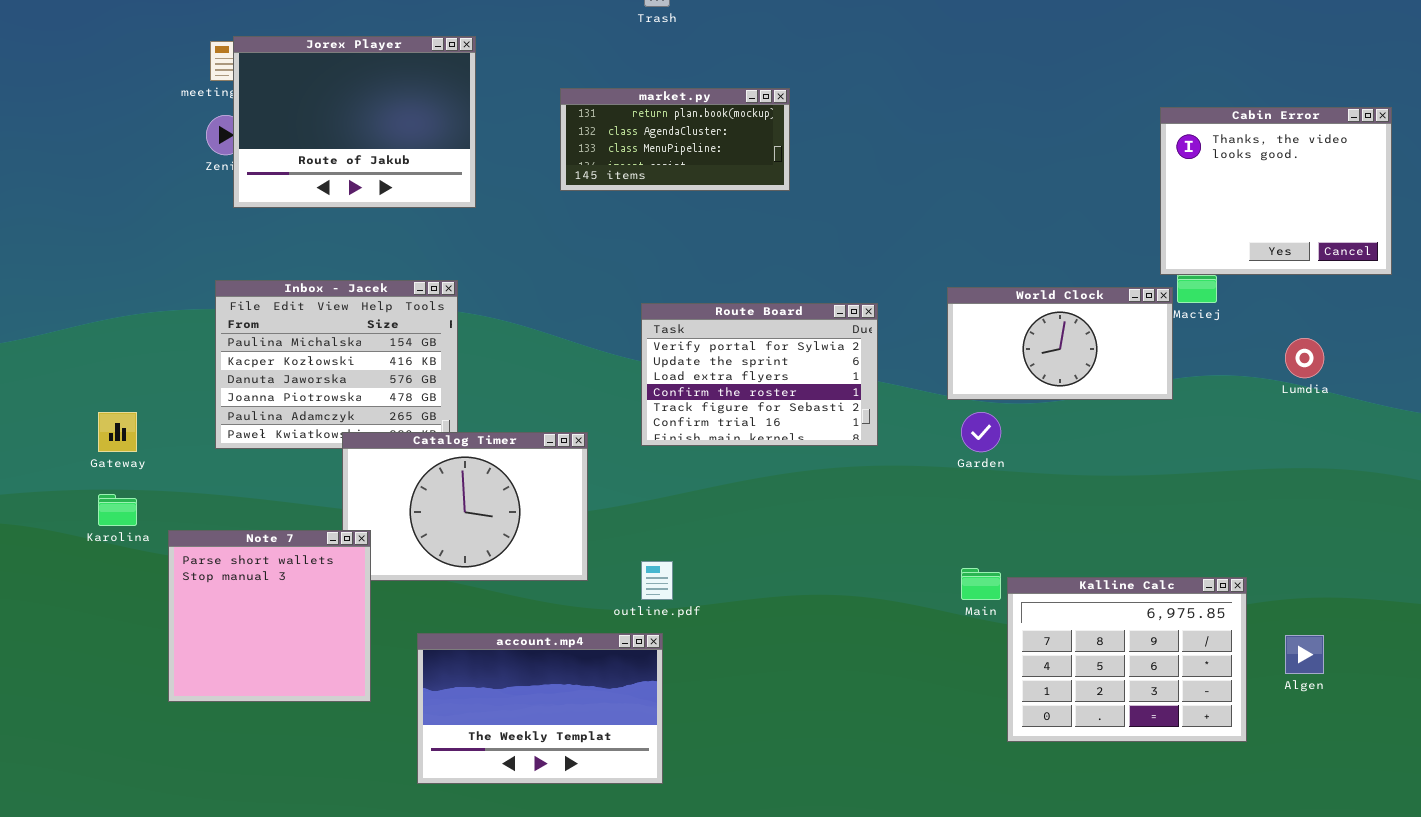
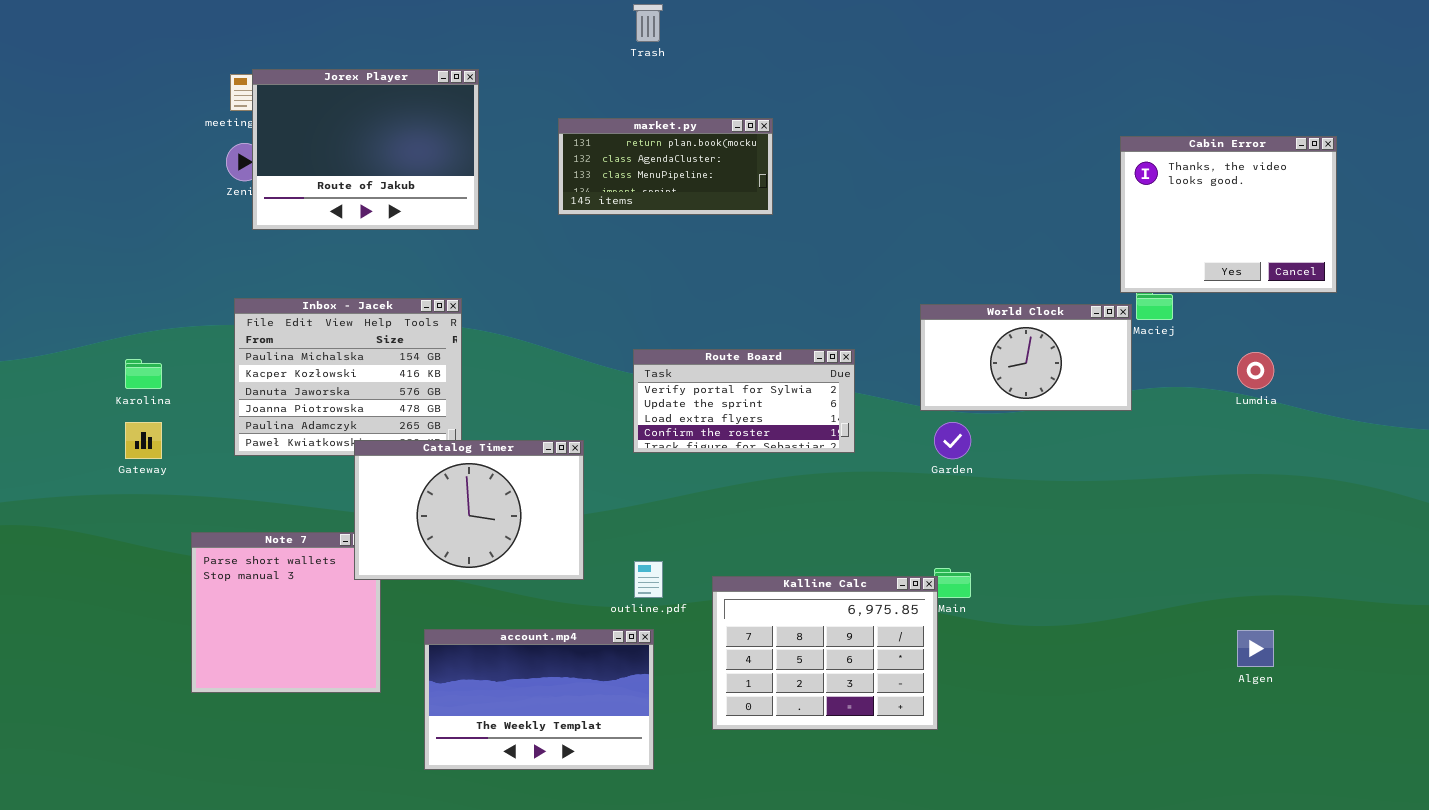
Route Board: [641,303,878,446] -> [633,349,855,453], resized
Catalog Timer: [342,432,588,581] -> [354,440,584,580], raised
Karolina: [98,494,137,526] -> [125,359,162,389], moved
Kalline Calc: [1007,577,1247,742] -> [712,576,938,730], moved

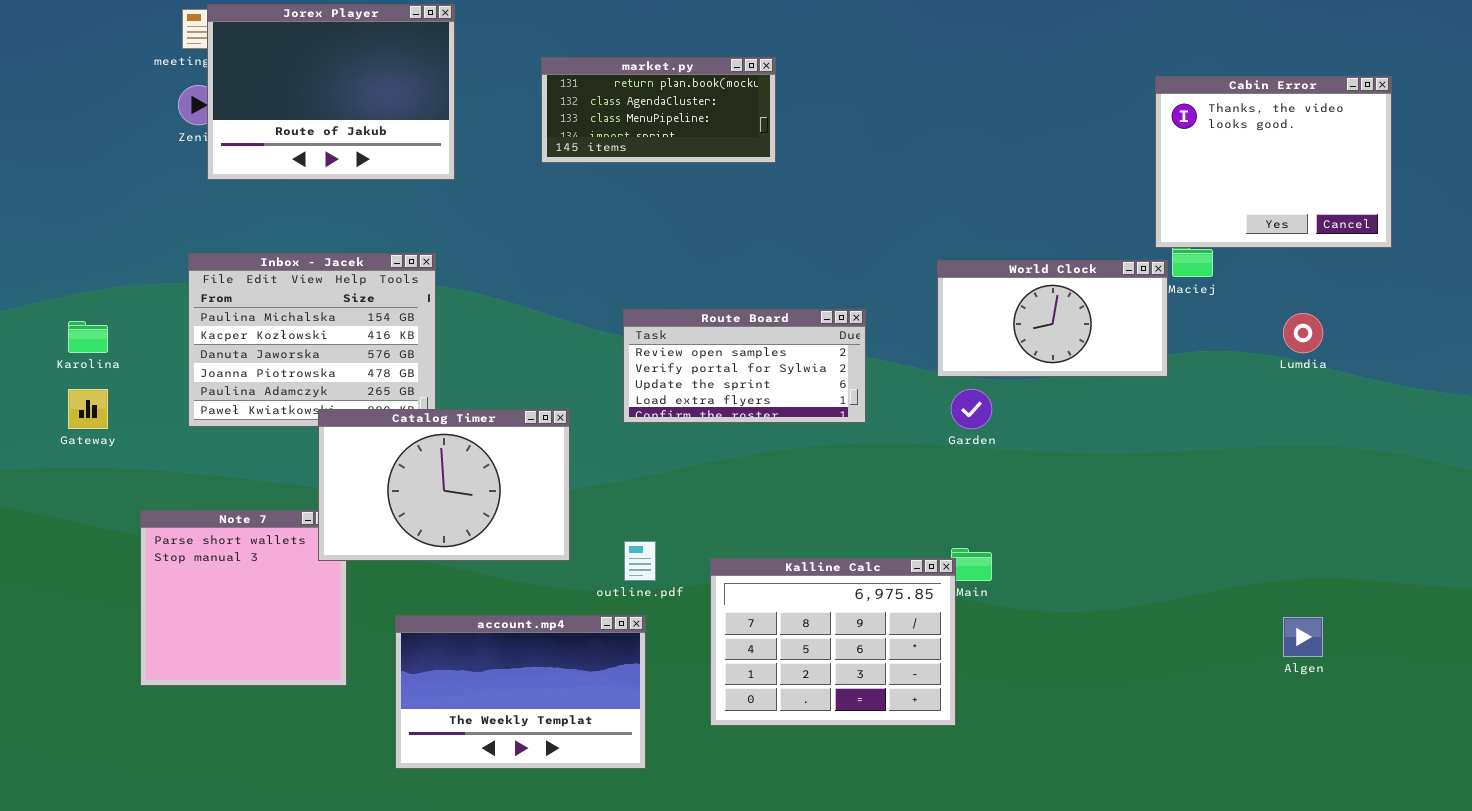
Route Board: [633,349,855,453] -> [623,309,866,423], scrolled up 1 row

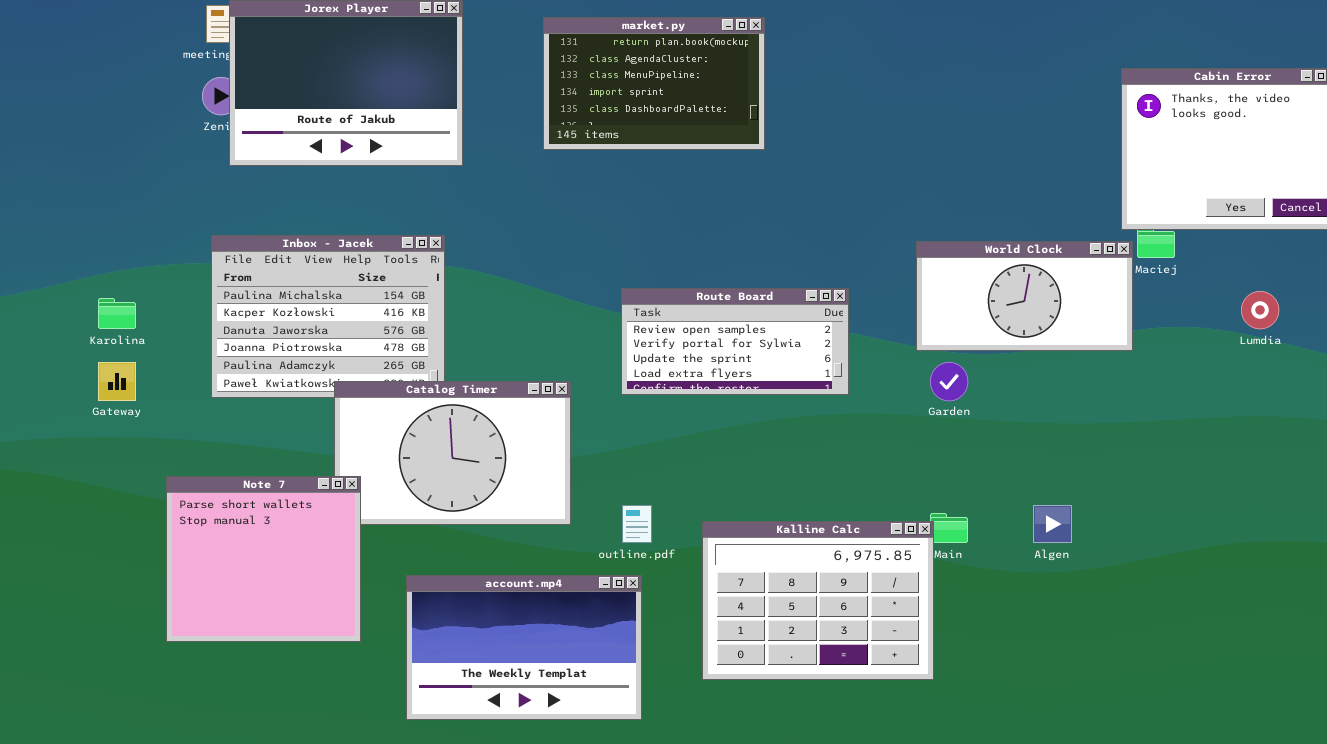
market.py: [541,57,776,163] -> [543,17,765,150], resized
Note 7: [140,510,347,686] -> [166,476,361,642], raised
Algen: [1283,617,1323,657] -> [1033,505,1072,543], moved

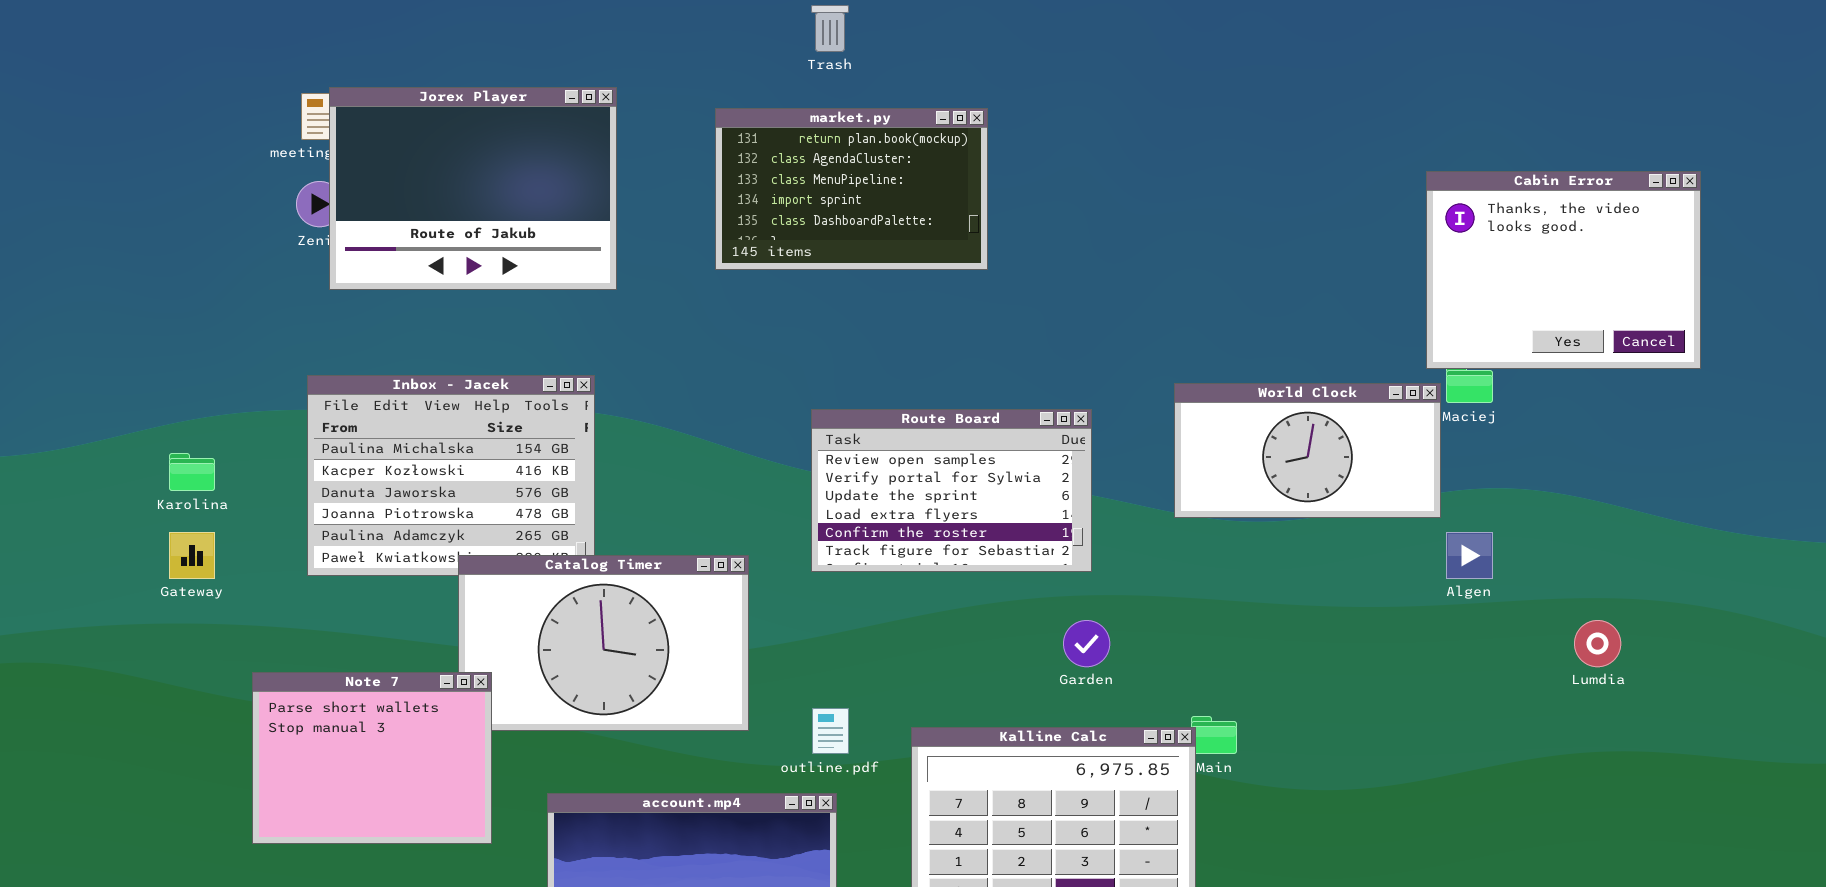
Route Board: [621,288,849,395] -> [811,409,1092,572], resized
Lumdia: [1241,291,1279,329] -> [1574,620,1621,667], moved
Garden: [930,362,968,401] -> [1063,620,1110,667], moved
Note 7: [166,476,361,642] -> [252,672,492,844], resized
Algen: [1033,505,1072,543] -> [1446,532,1493,579], moved

